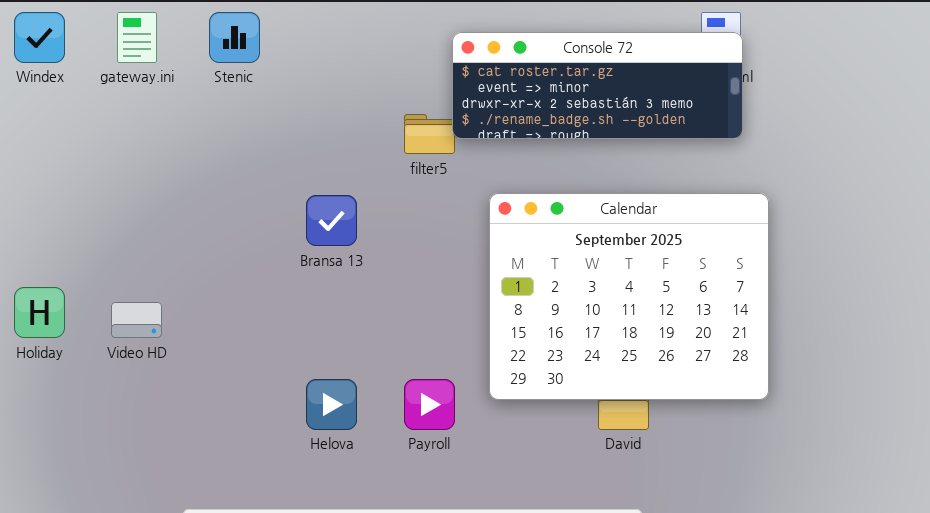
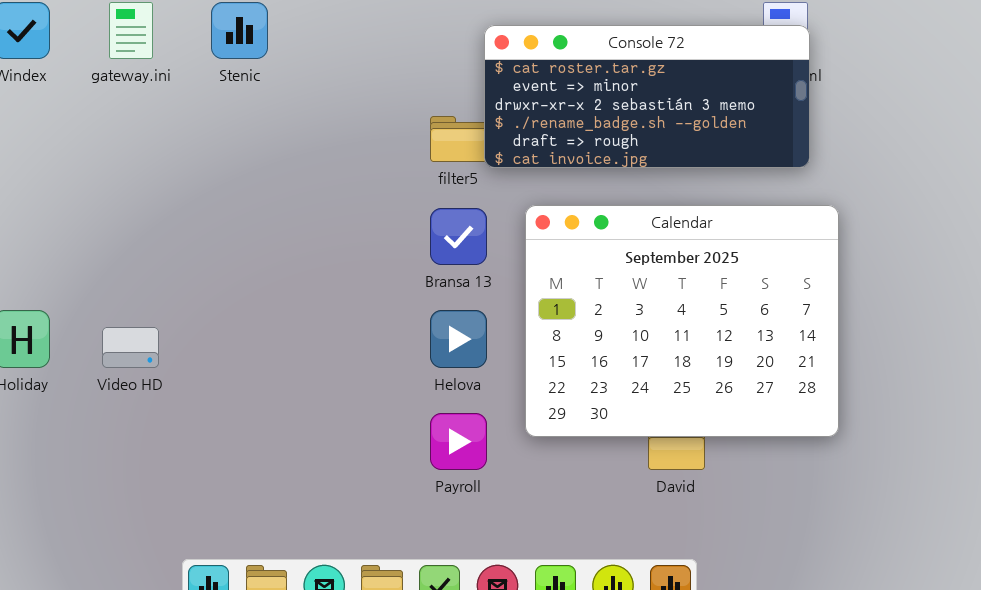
Console 72: [452,32,743,139] -> [484,25,810,168], resized
Bransa 13: [306,195,357,246] -> [430,208,487,265], moved
Helova: [306,379,357,430] -> [430,310,487,368], moved

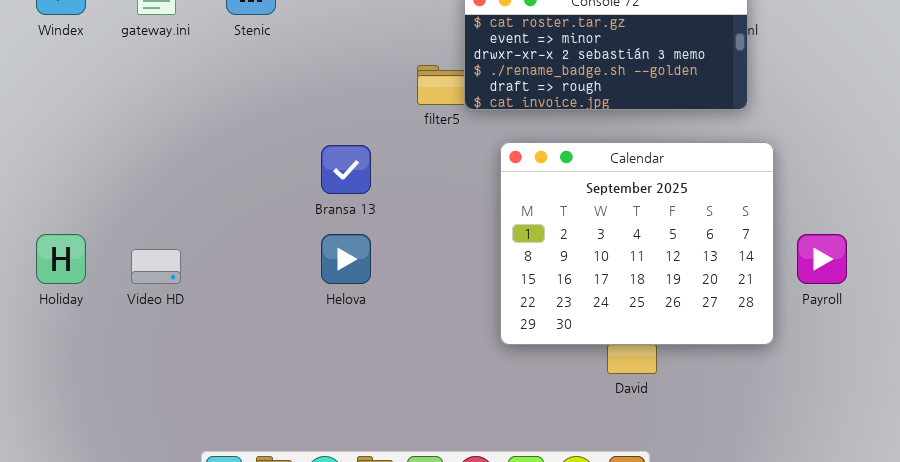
Bransa 13: [430,208,487,265] -> [321,145,371,194], moved
Helova: [430,310,487,368] -> [321,234,371,284], moved
Payroll: [430,413,487,470] -> [797,234,847,284], moved

